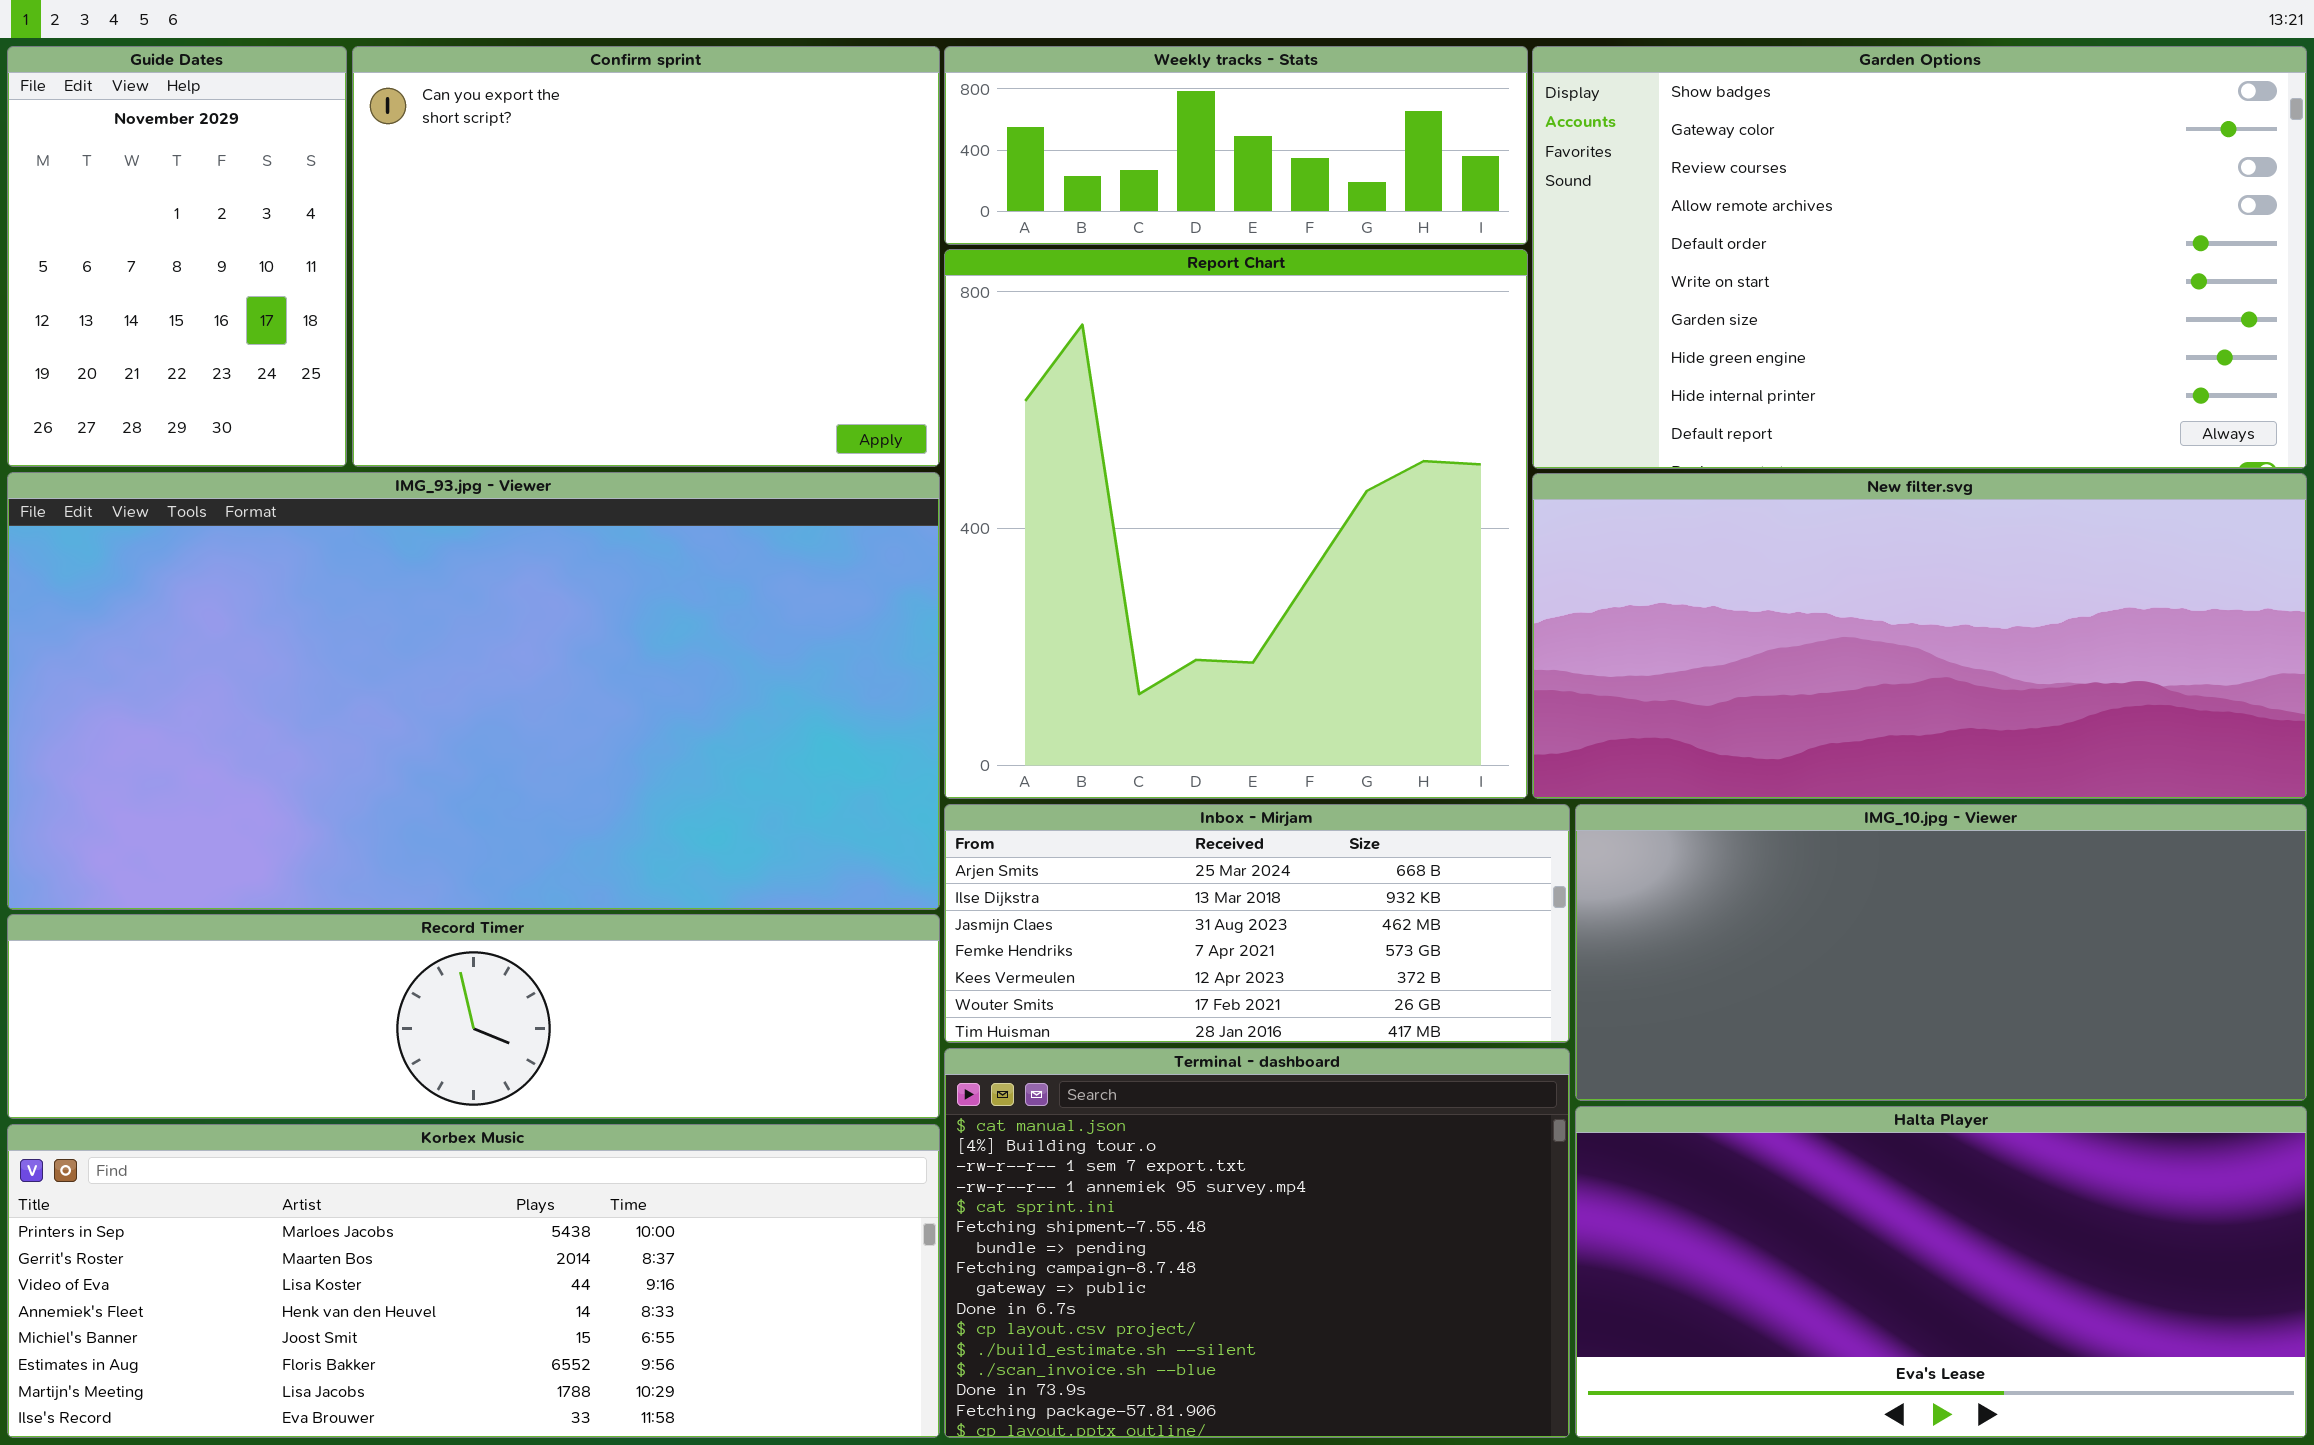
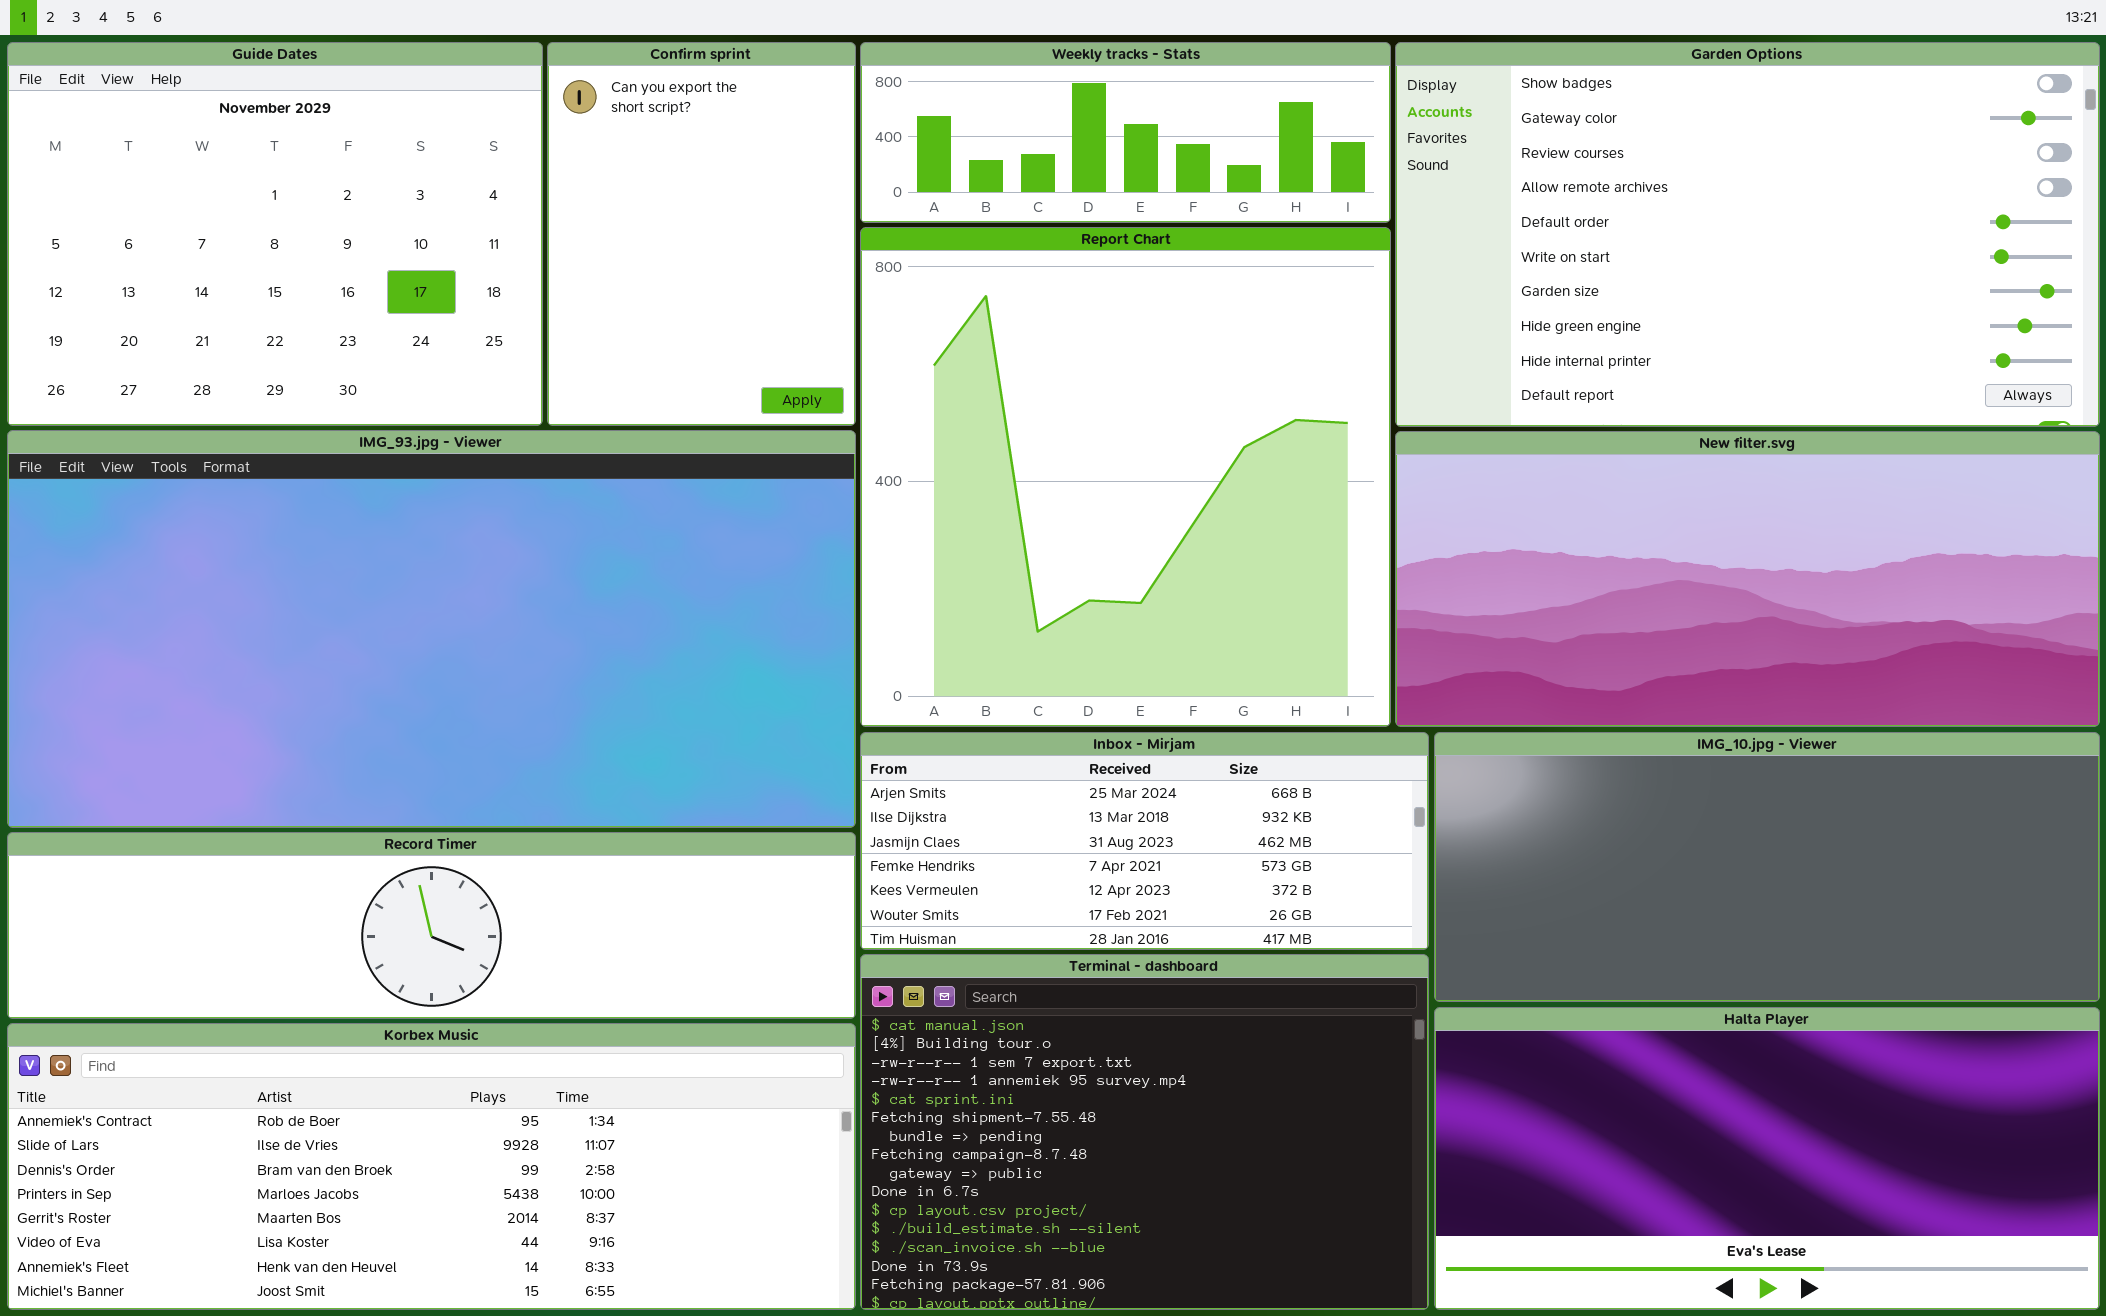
Guide Dates: [7,46,347,467] -> [7,42,543,426], resized
Confirm sprint: [352,46,940,467] -> [547,42,856,426], resized
Korbex Music: [7,1124,940,1438] -> [7,1023,856,1310], scrolled up 3 rows

